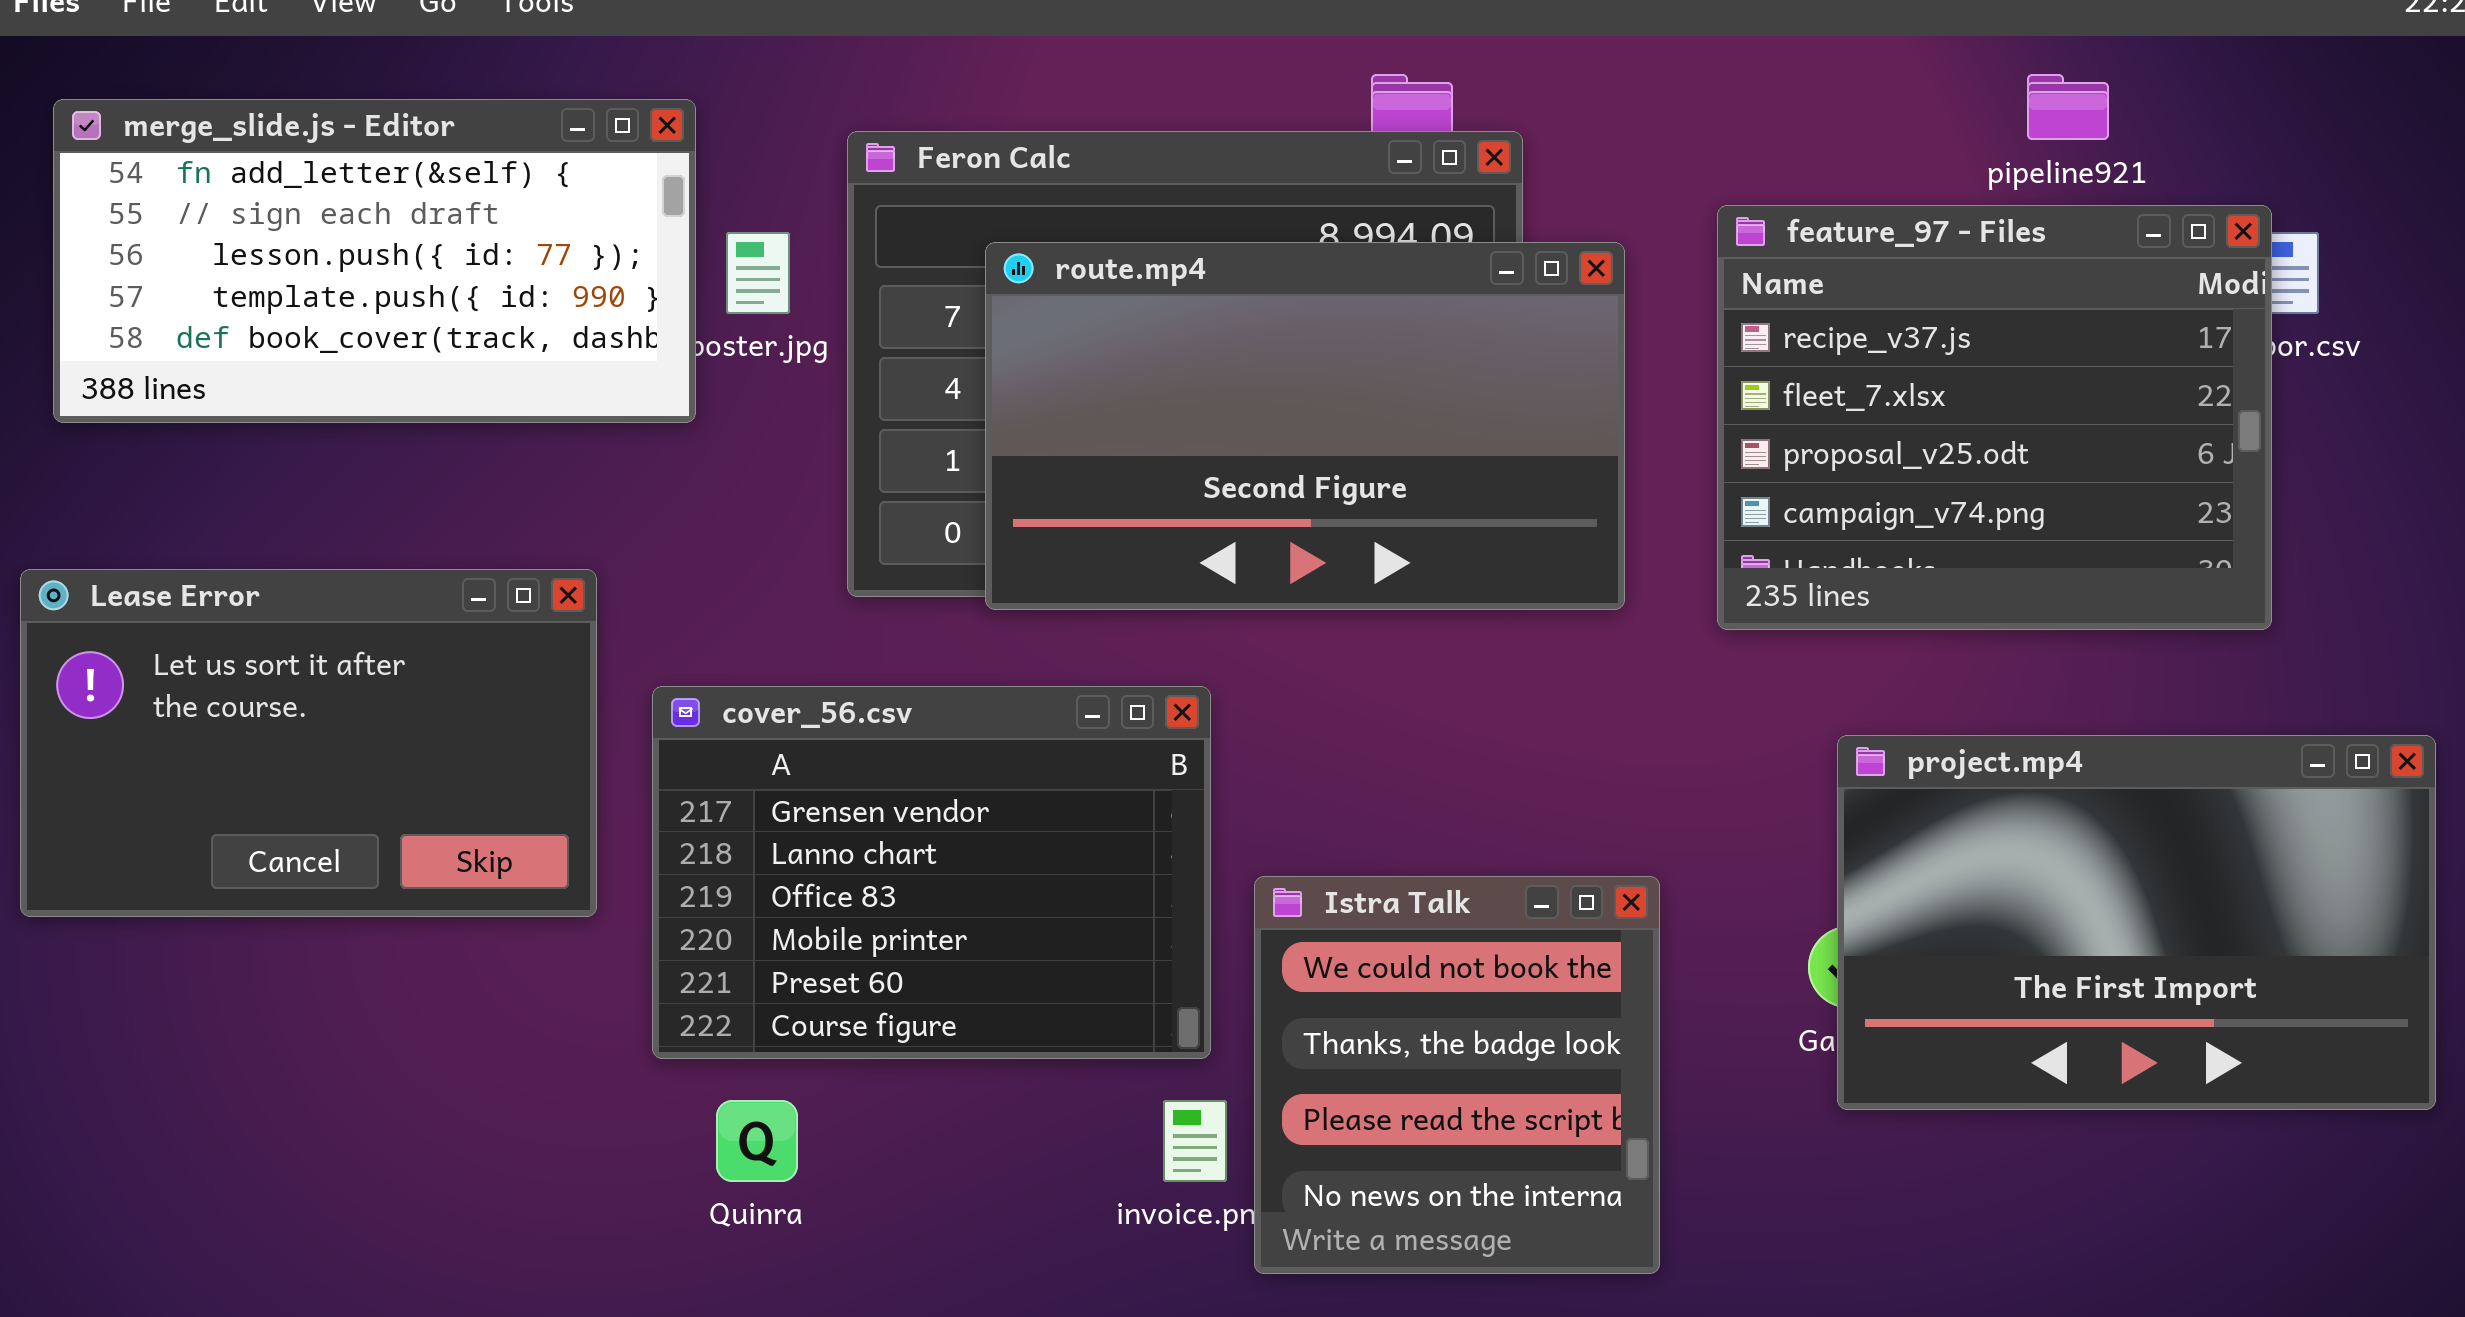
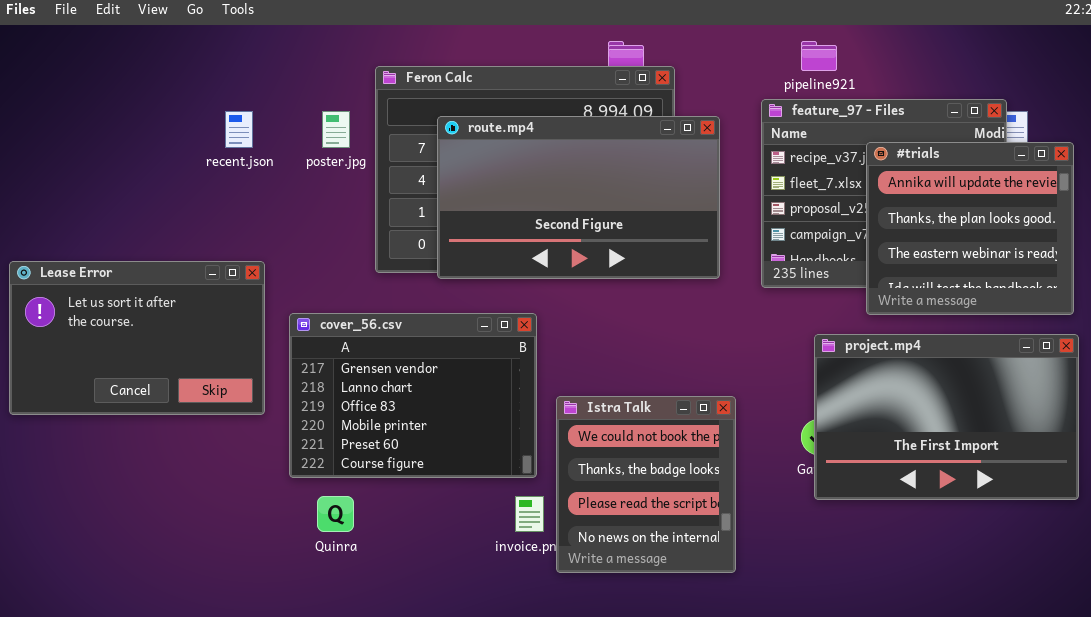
pipeline921: [2027,74,2109,140] -> [801,41,837,71], moved
merge_slide.js - Editor: [53,99,696,423] -> none, closed
#trials: none -> [866,142,1074,315], opened

